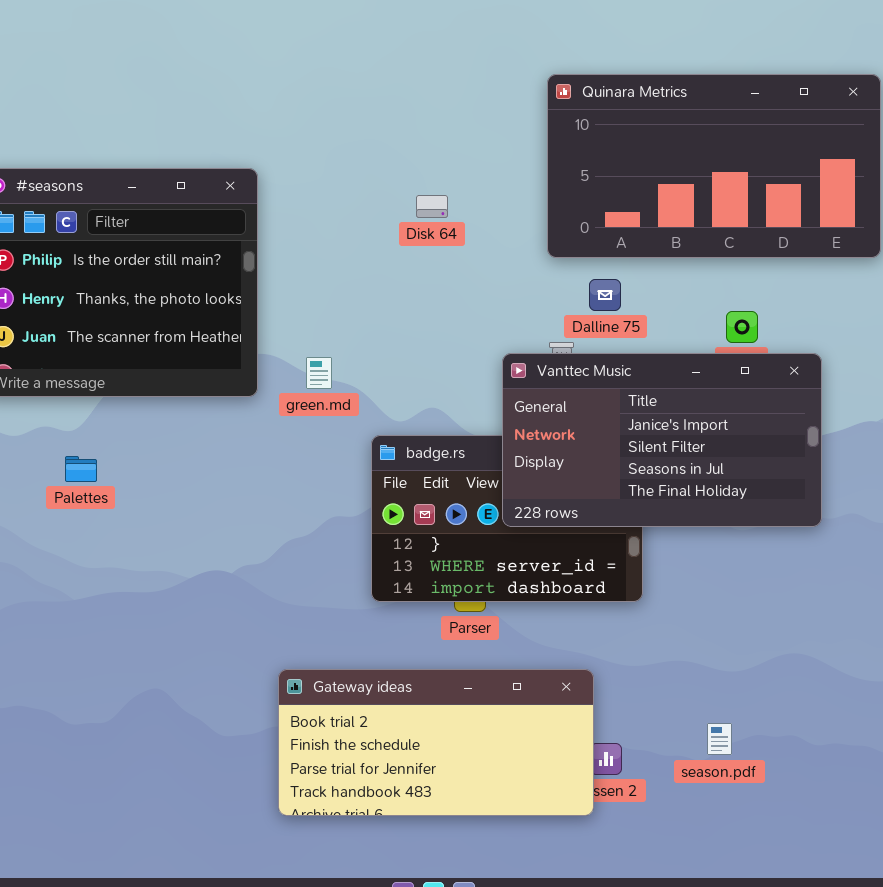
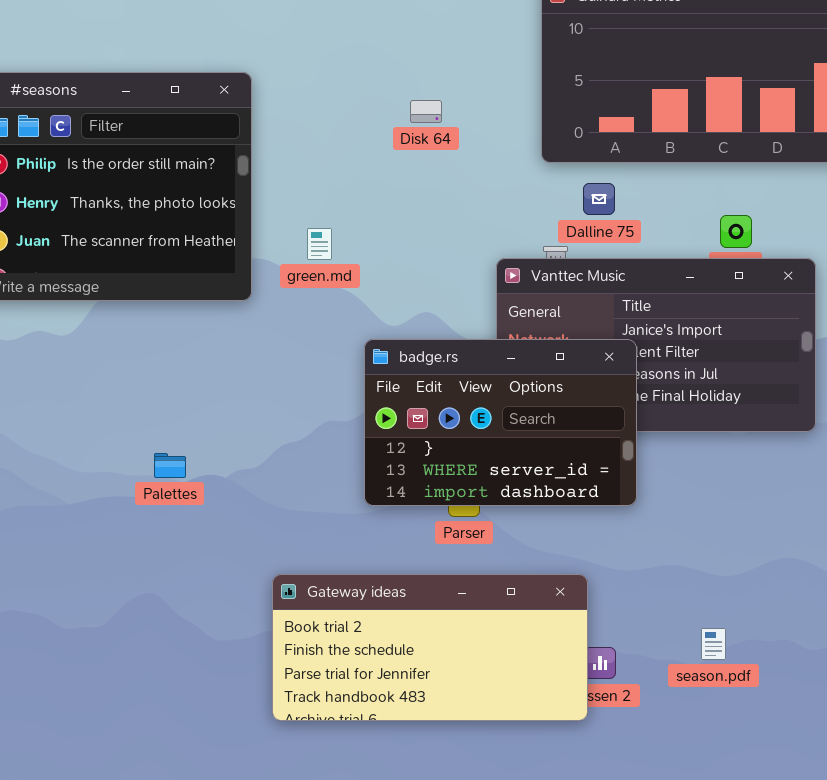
green.md: [306,357,332,389] -> [307,228,332,260], moved
badge.rs: [371,435,643,602] -> [364,339,637,506], raised
Palettes: [65,456,97,482] -> [154,453,186,478], moved

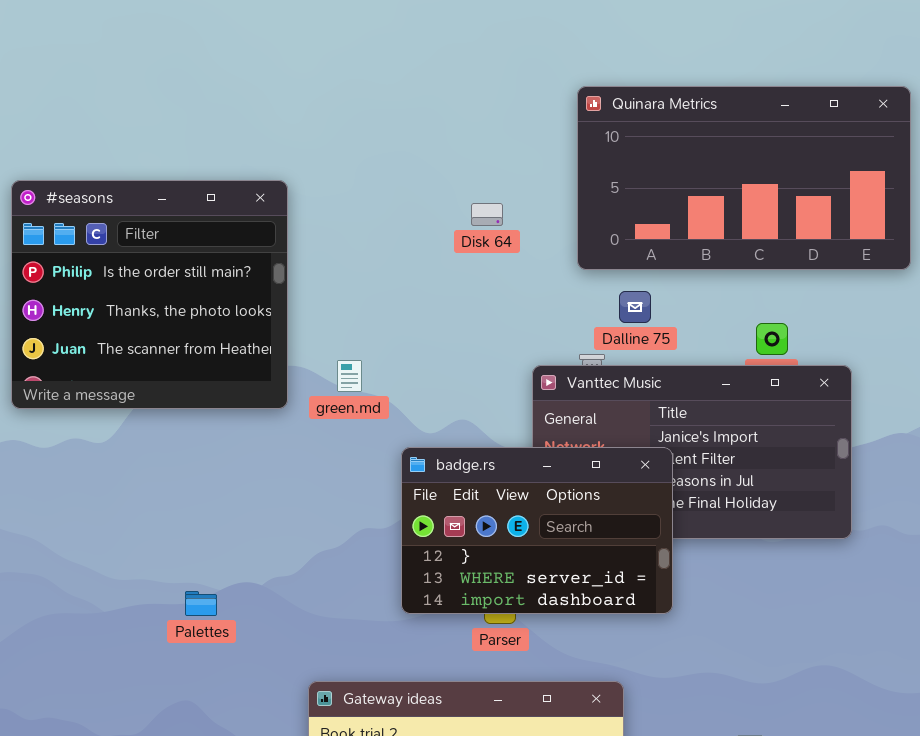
Disk 64: [410,100,442,123] -> [471,203,503,226], moved
green.md: [307,228,332,260] -> [337,360,362,392], moved
Palettes: [154,453,186,478] -> [185,591,217,616], moved

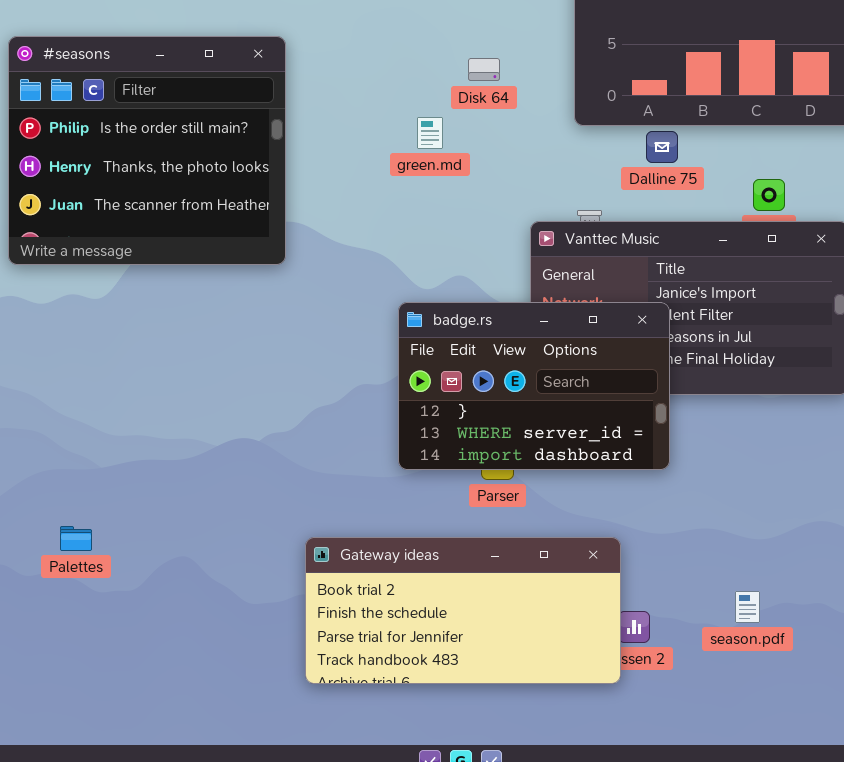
Dalline 75: [619,291,651,323] -> [646,131,678,163], moved
green.md: [337,360,362,392] -> [417,117,443,149], moved
Palettes: [185,591,217,616] -> [60,526,92,551], moved

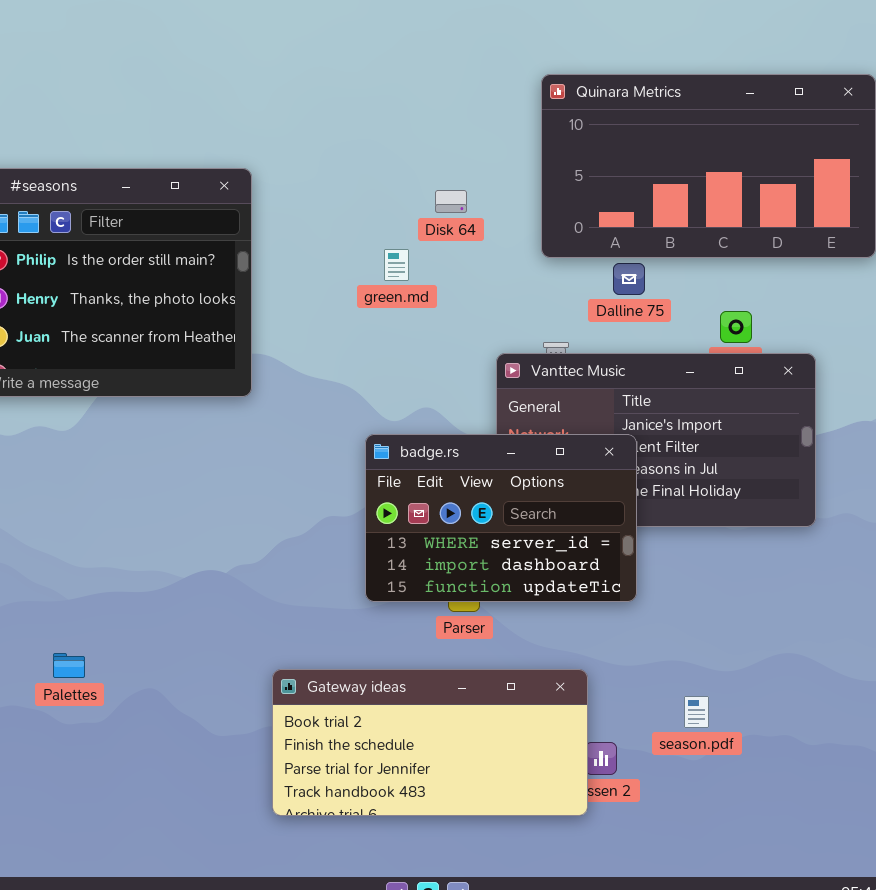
badge.rs: [398,302,670,470] -> [365,434,637,602], scrolled down 1 row
Palettes: [60,526,92,551] -> [53,653,85,678], moved
season.pdf: [735,591,760,623] -> [684,696,709,728], moved

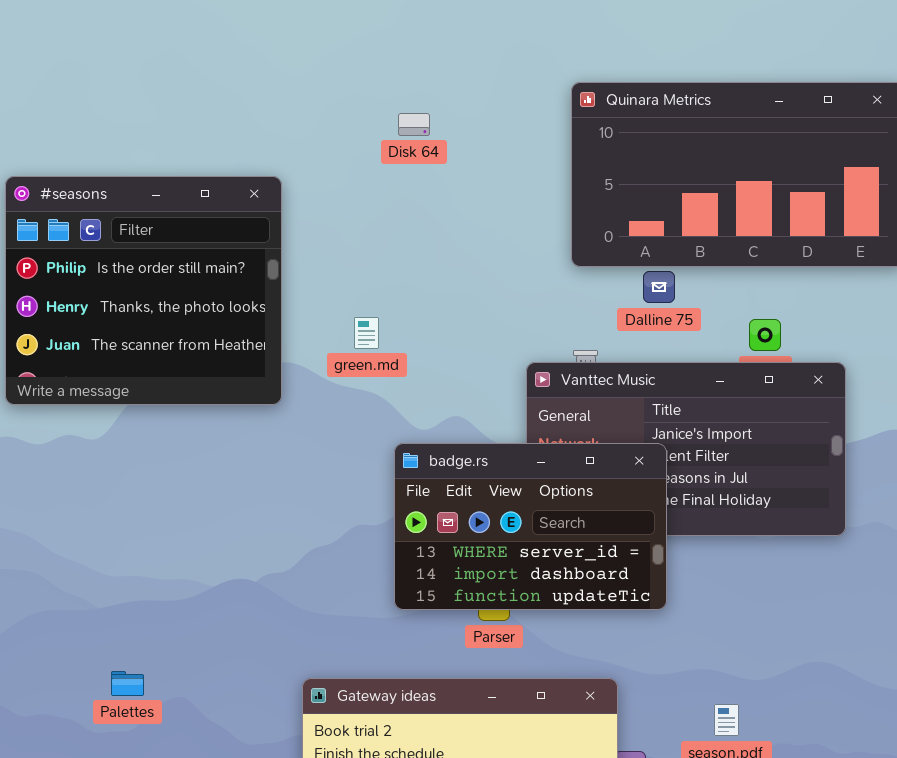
Disk 64: [435,190,467,213] -> [398,113,430,136], moved
green.md: [384,249,409,281] -> [354,317,379,349], moved
Palettes: [53,653,85,678] -> [111,671,144,696], moved

